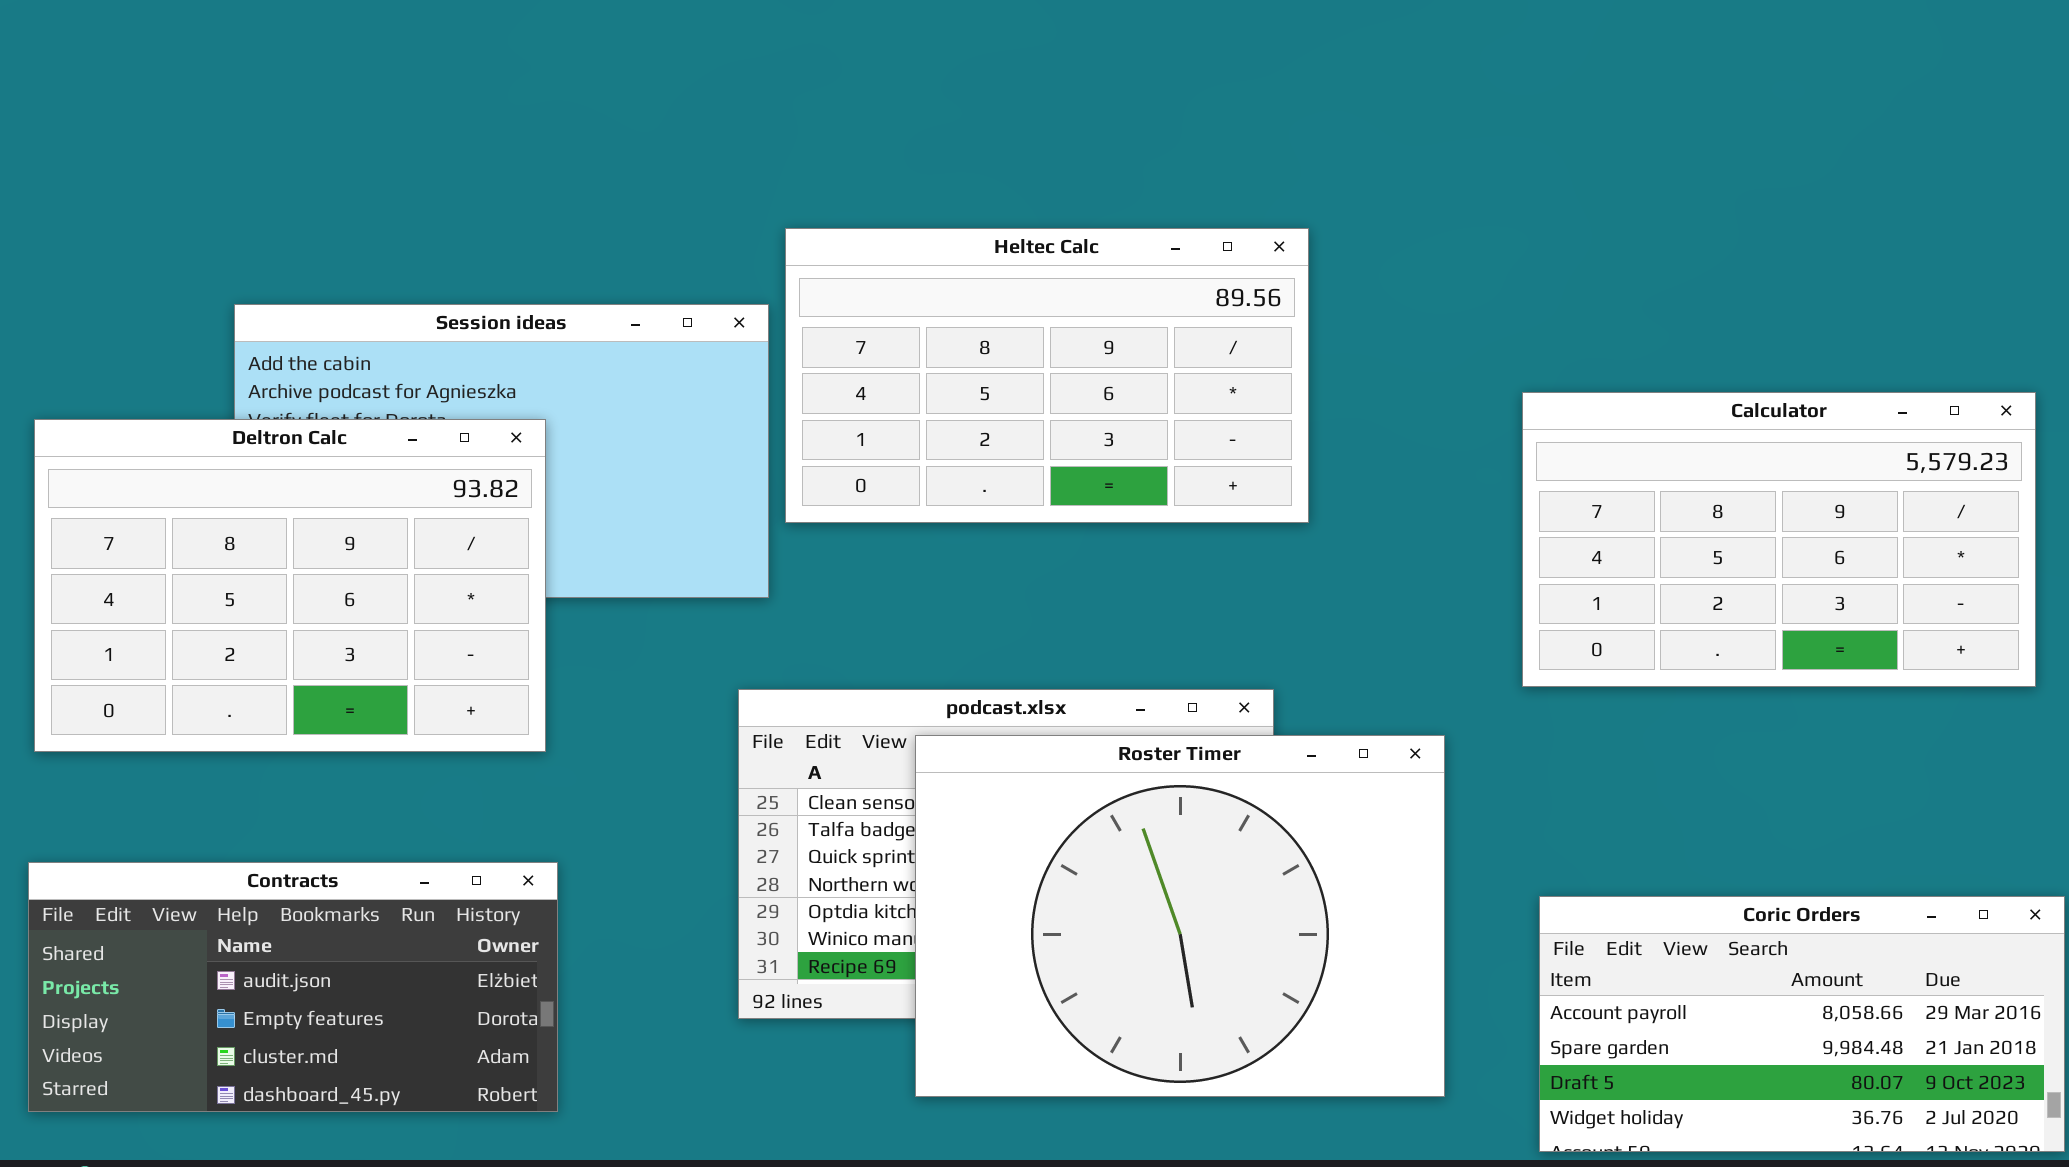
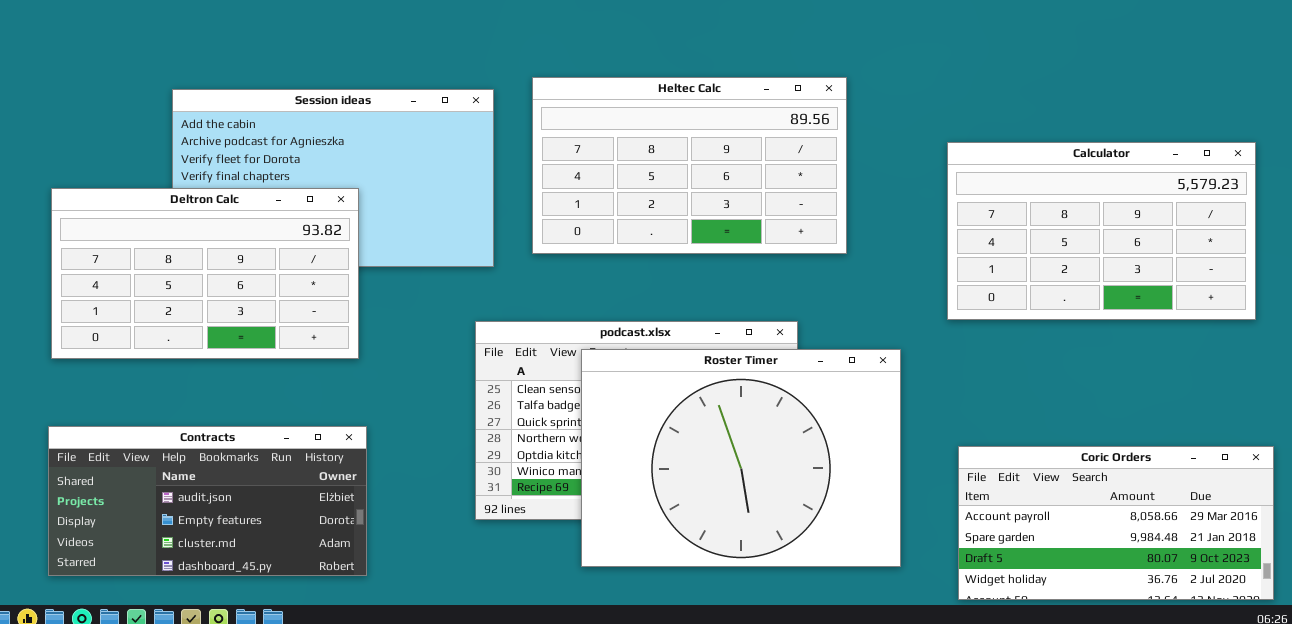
Heltec Calc: [785,228,1309,523] -> [532,77,847,254], moved
Deltron Calc: [34,419,546,752] -> [51,188,359,359], resized

